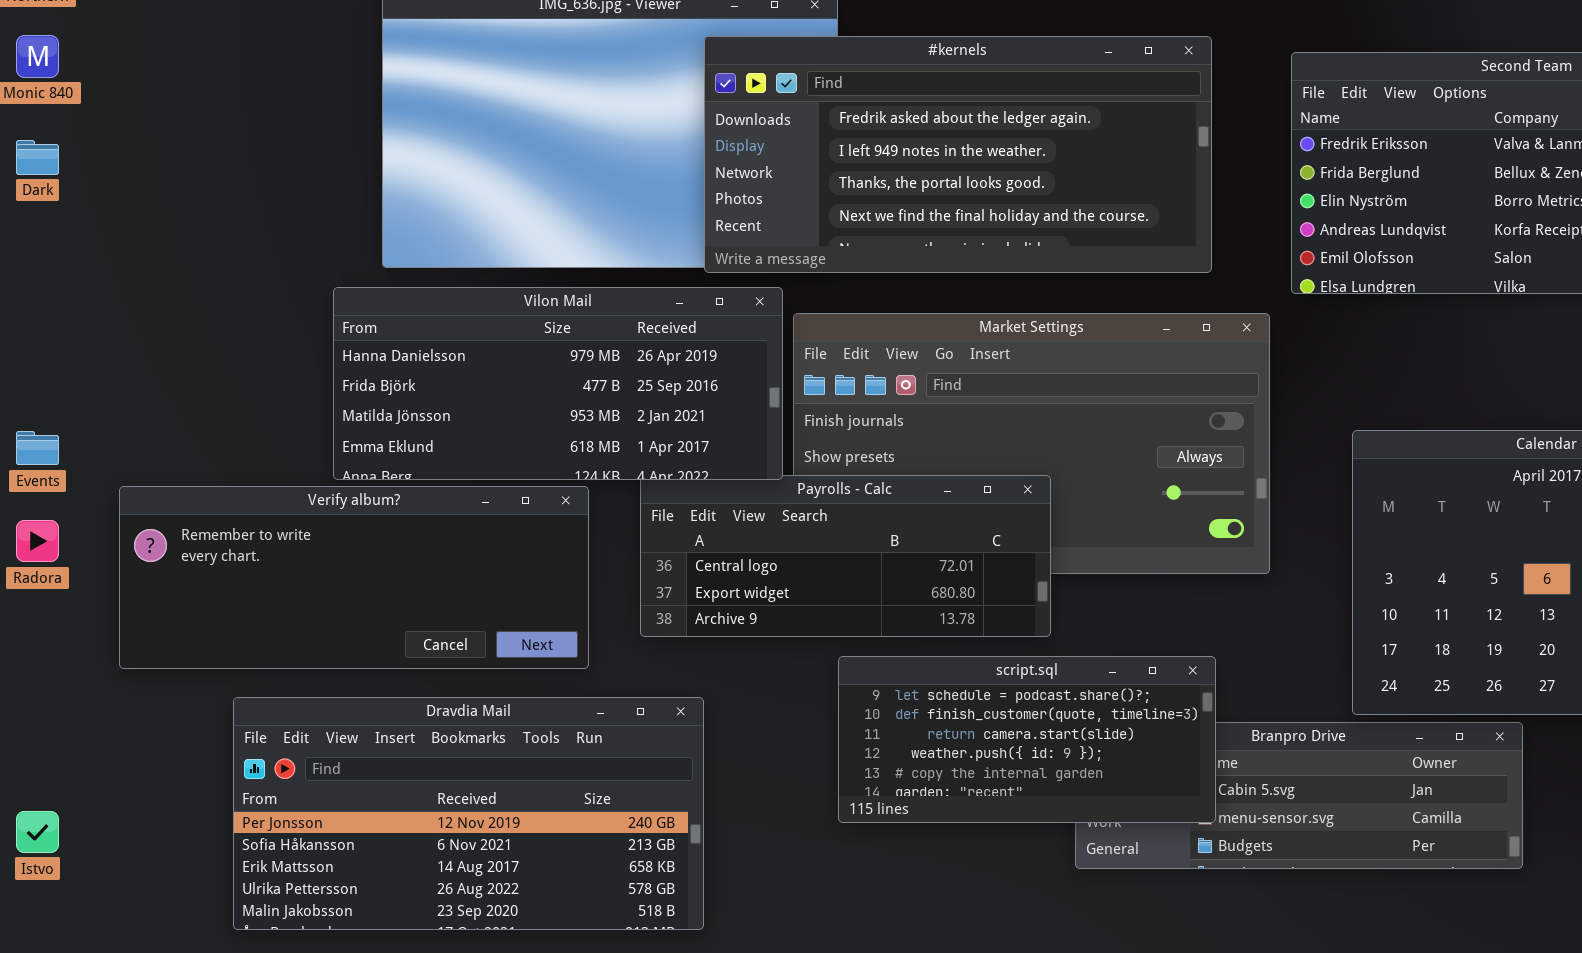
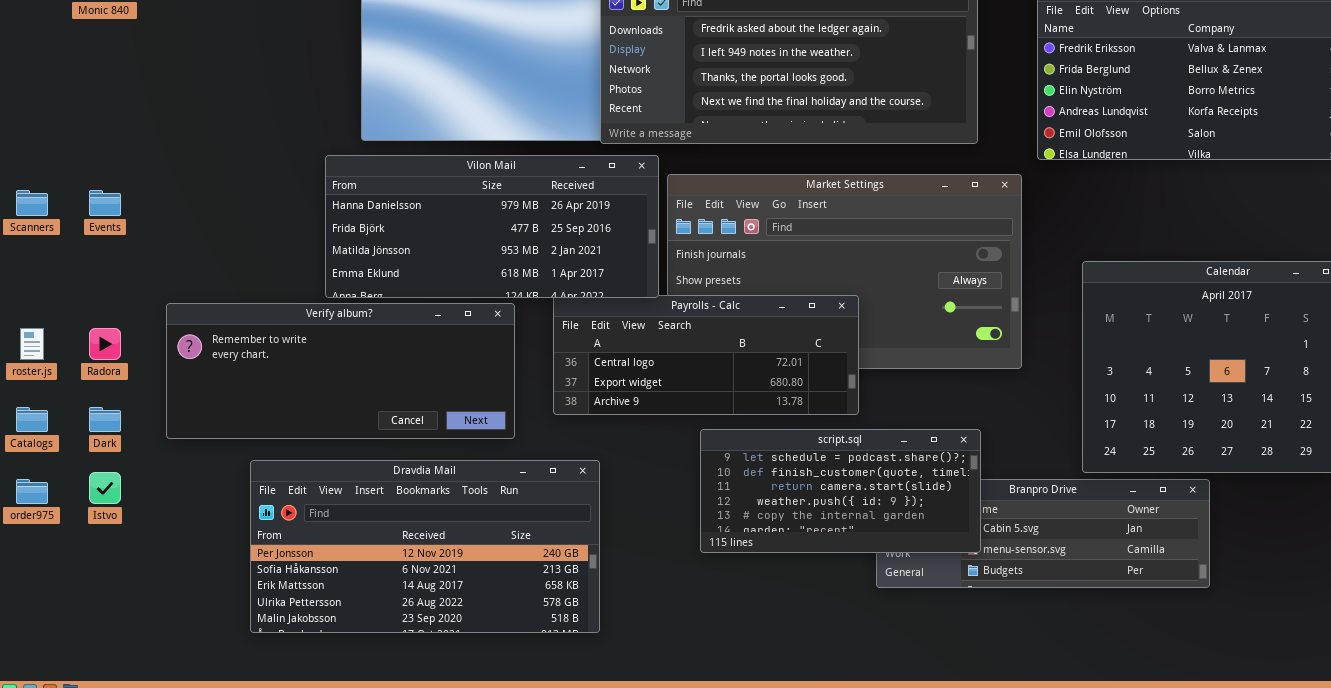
Dark: [16,140,59,175] -> [89,407,121,432], moved
Events: [16,431,59,465] -> [89,190,121,216], moved
Istvo: [16,811,59,853] -> [89,472,121,504], moved

